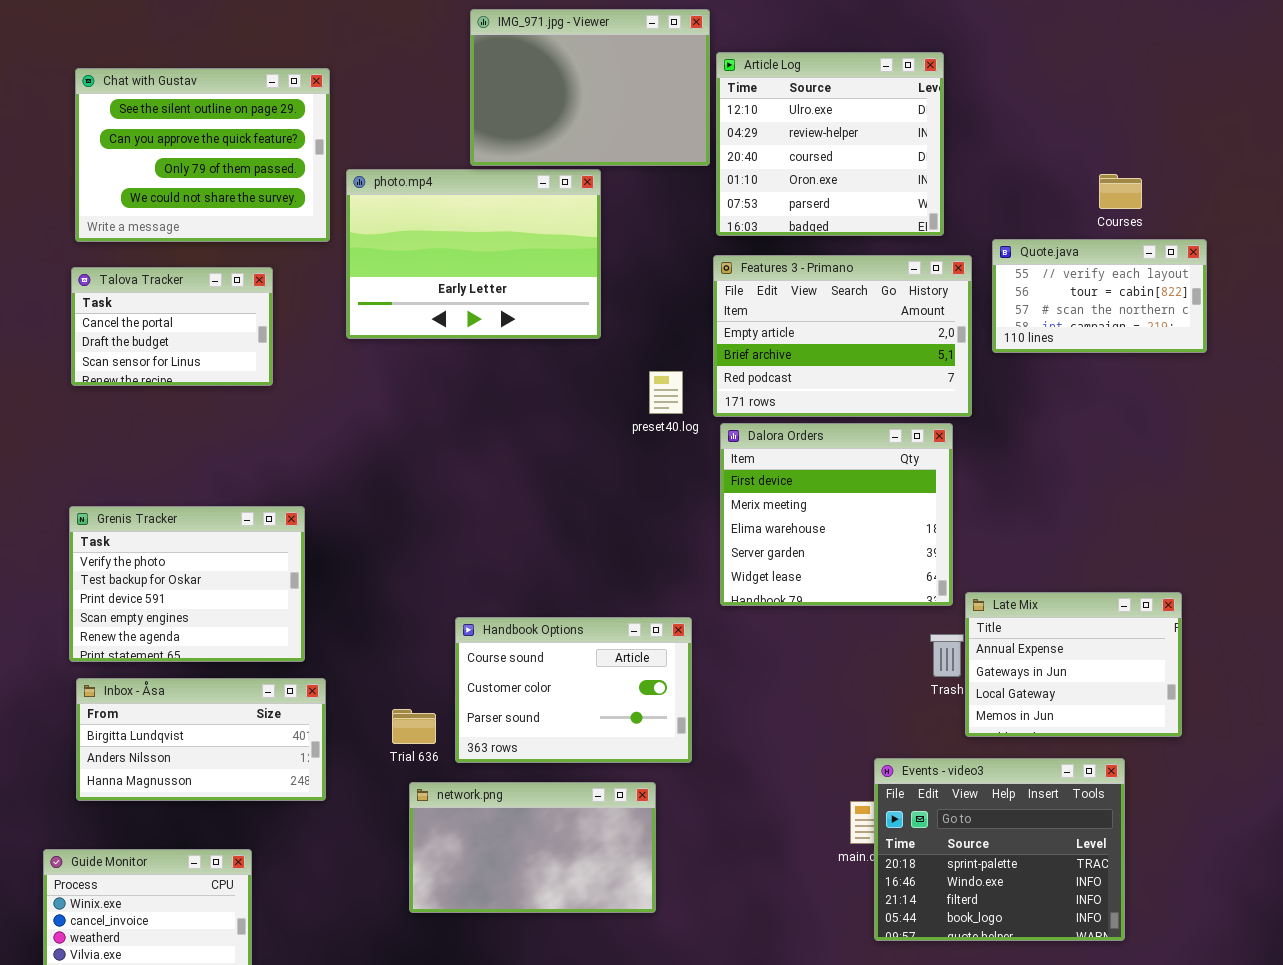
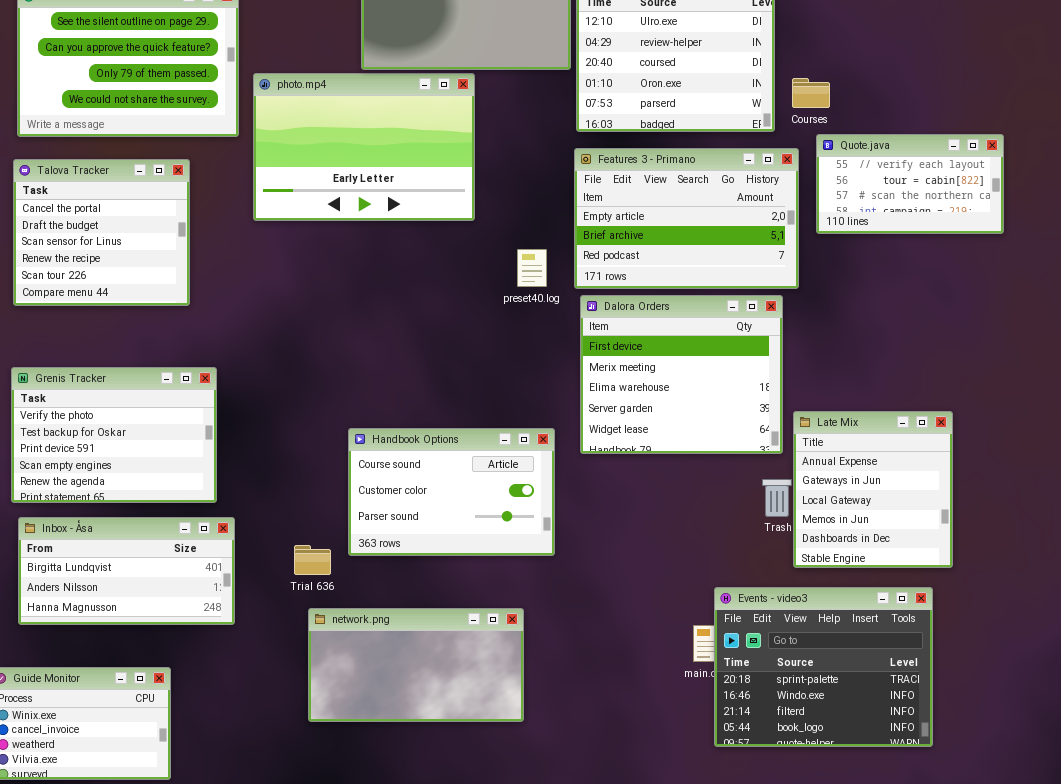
Courses: [1099,174,1142,209] -> [792,78,830,108], moved
Talova Tracker: [71,267,273,386] -> [13,159,190,306], resized
Late Mix: [965,592,1182,737] -> [793,411,953,568], resized
Handbook Options: [455,617,692,763] -> [348,428,555,556], moved

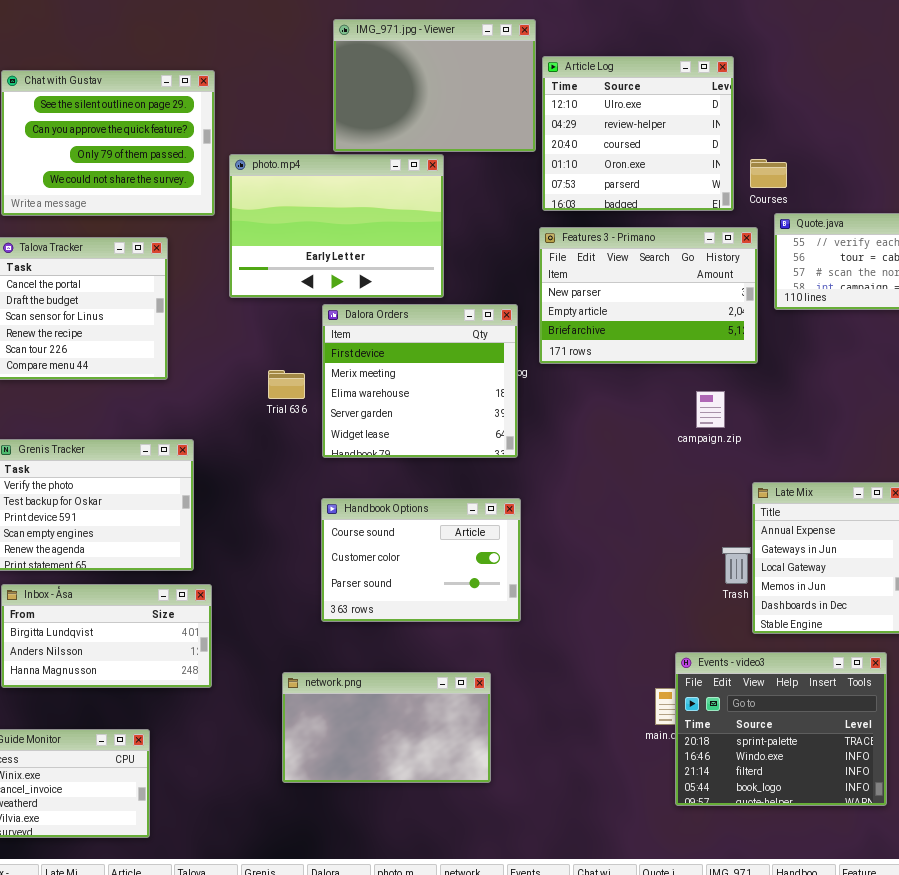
Features 3 - Primano: [574,148,799,289] -> [539,227,758,364], scrolled up 1 row
Dalora Orders: [580,295,783,454] -> [322,304,518,458], moved
Trial 636: [294,545,331,575] -> [268,370,305,399], moved

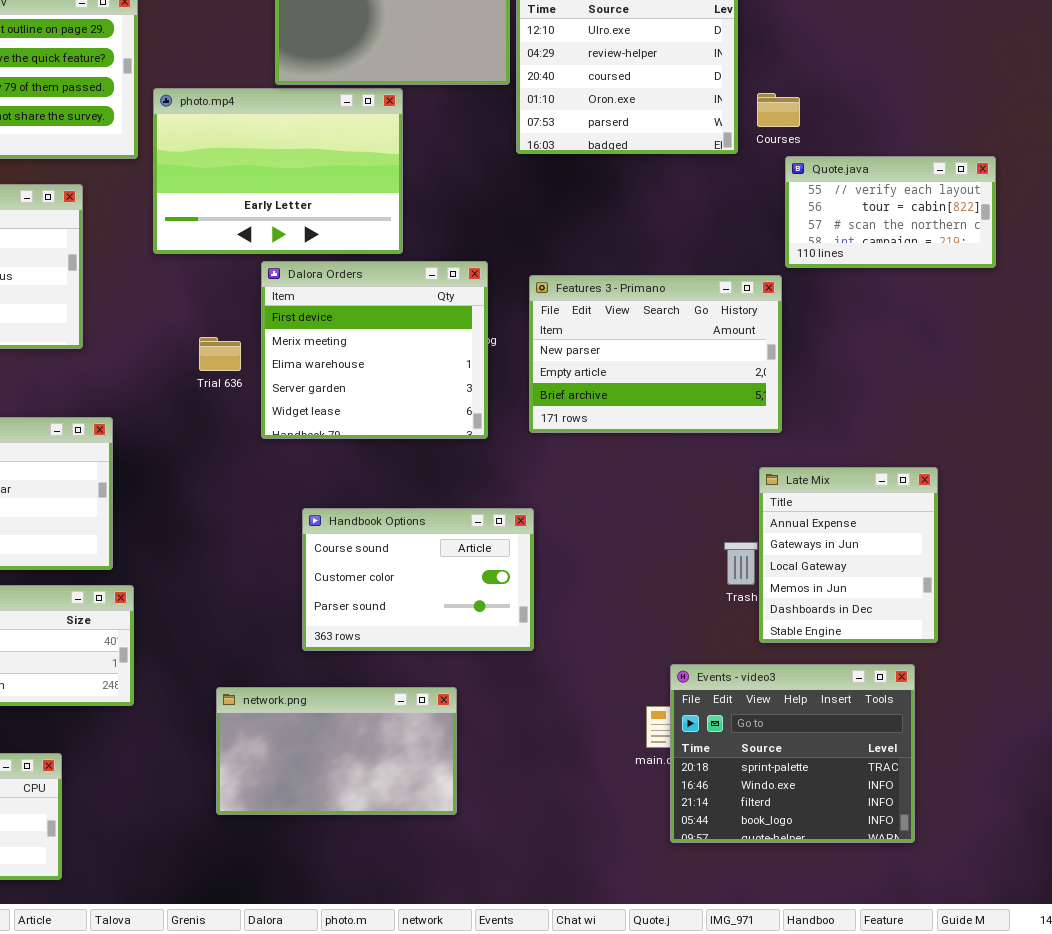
Features 3 - Primano: [539,227,758,364] -> [529,275,782,433], moved
Handbook Options: [321,498,521,622] -> [302,508,534,651], moved

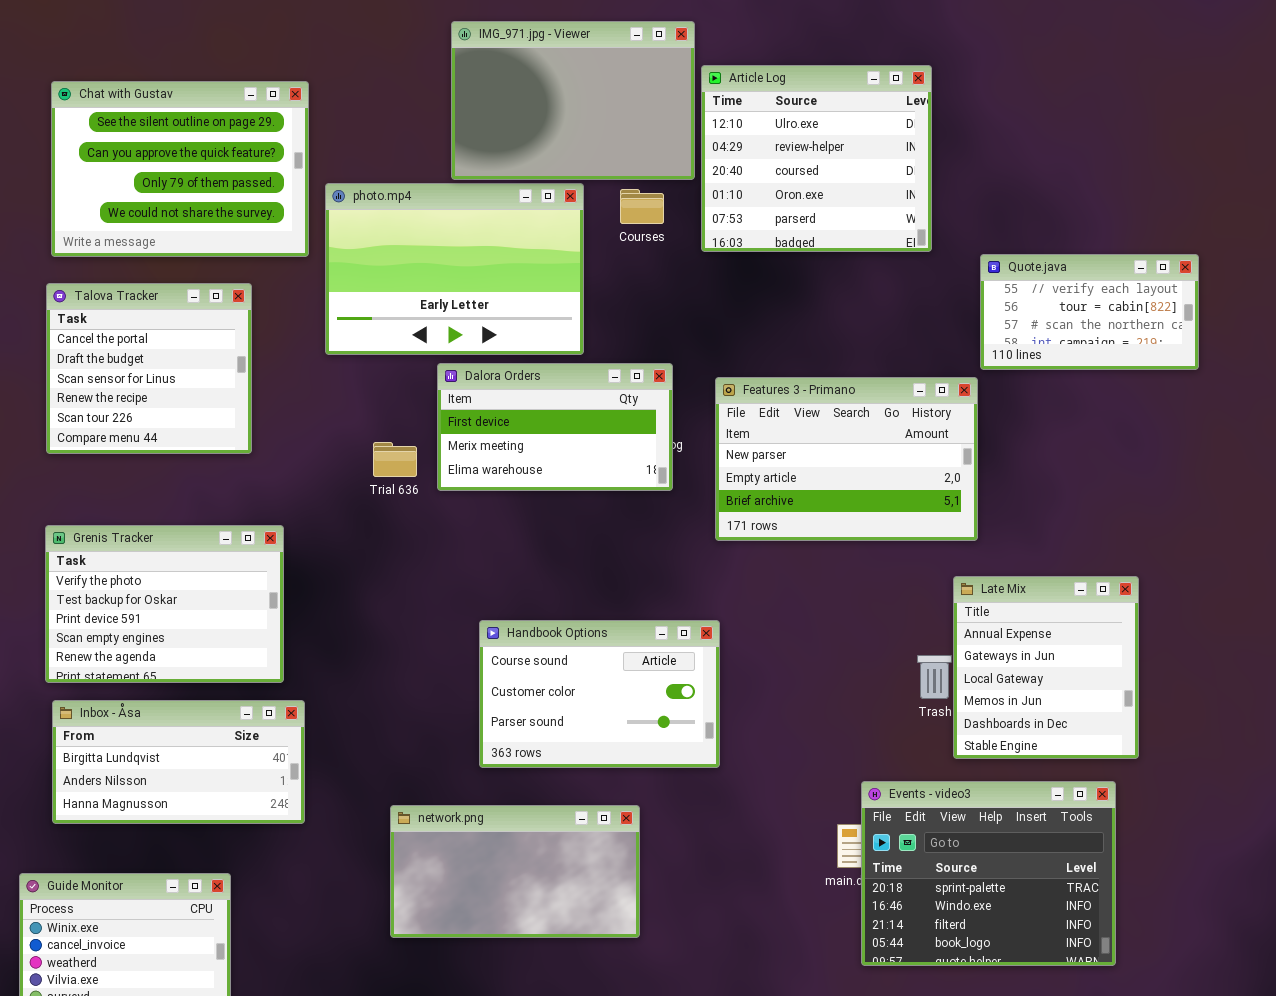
Courses: [757,93,800,127] -> [620,189,664,224], moved
Dalora Orders: [261,261,488,439] -> [437,363,673,491], resized

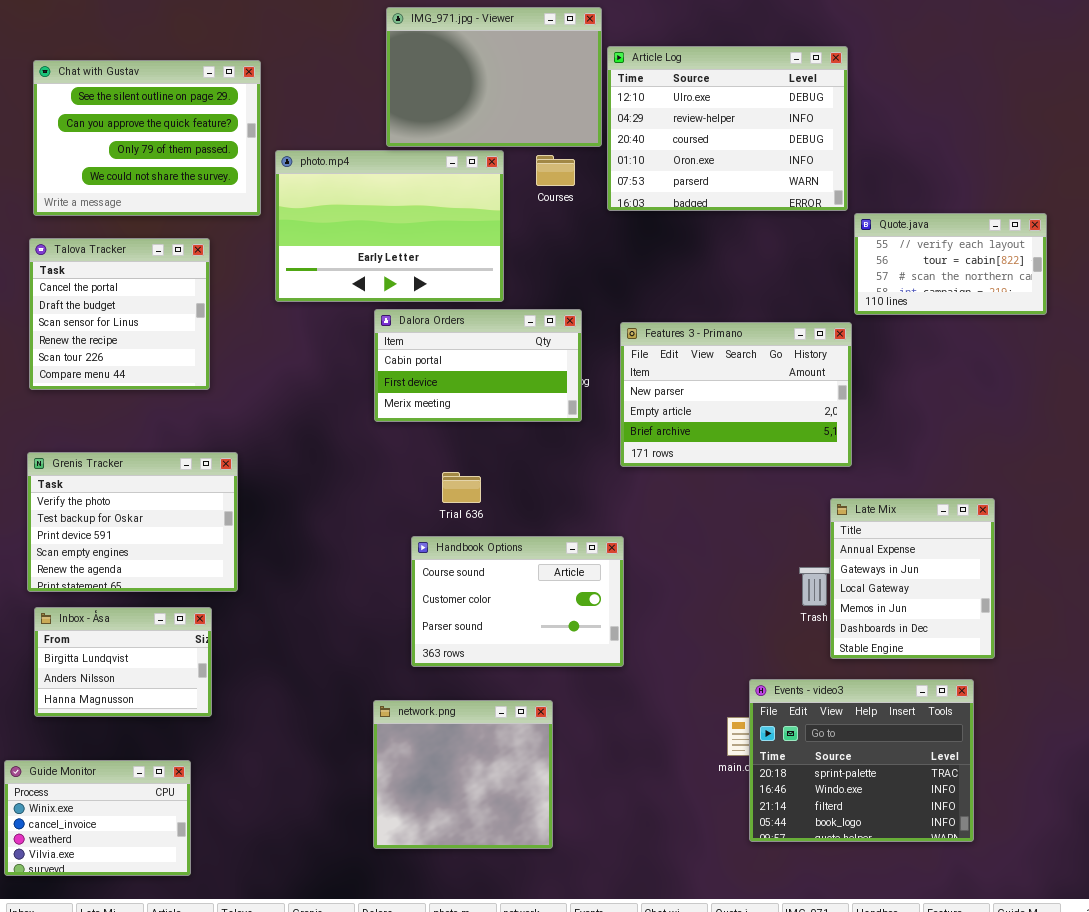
Article Log: [701,65,932,252] -> [607,46,848,211], resized
Dalora Orders: [437,363,673,491] -> [374,309,582,422], scrolled up 1 row
Trial 636: [373,442,417,477] -> [442,472,481,503], moved
Inbox - Åsa: [52,700,305,824] -> [34,607,212,717], resized
network.png: [390,805,640,938] -> [373,700,553,849], resized

